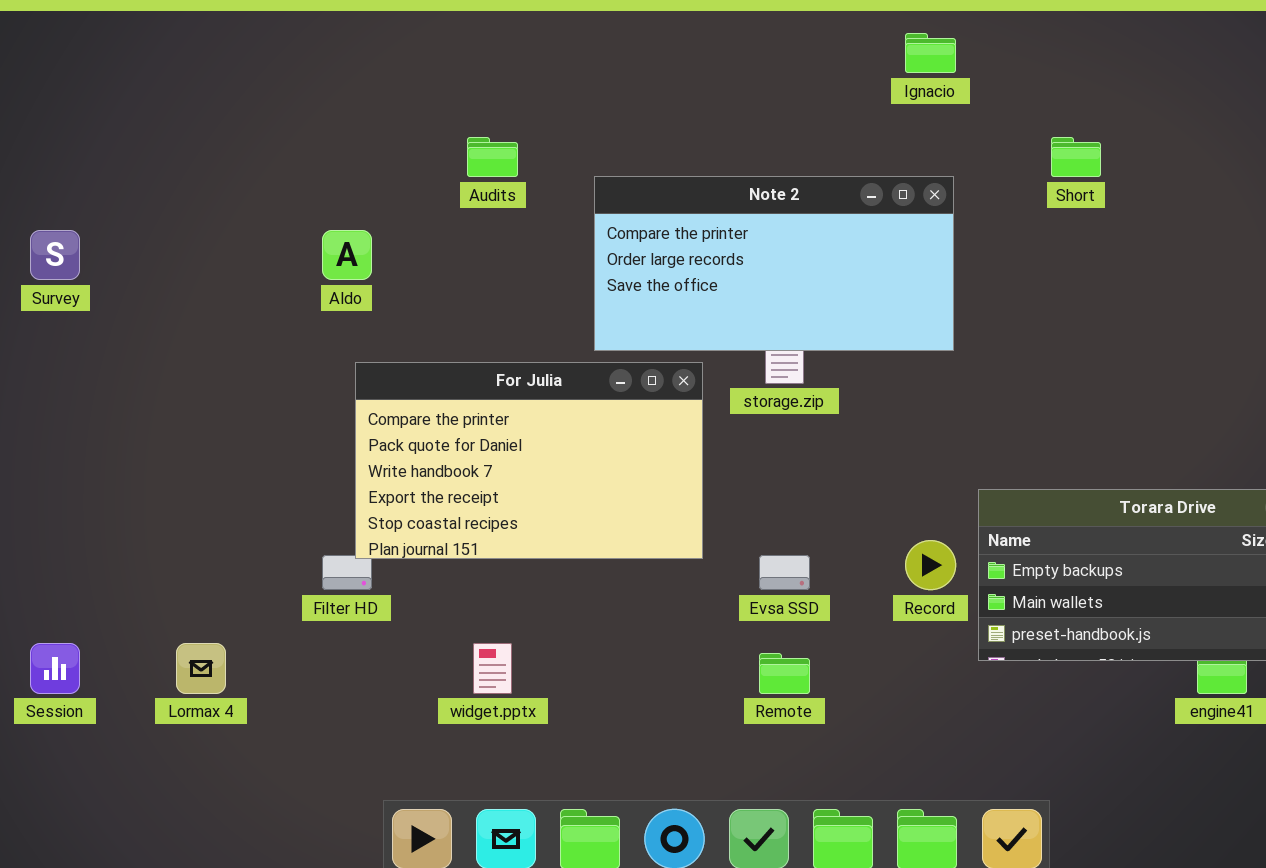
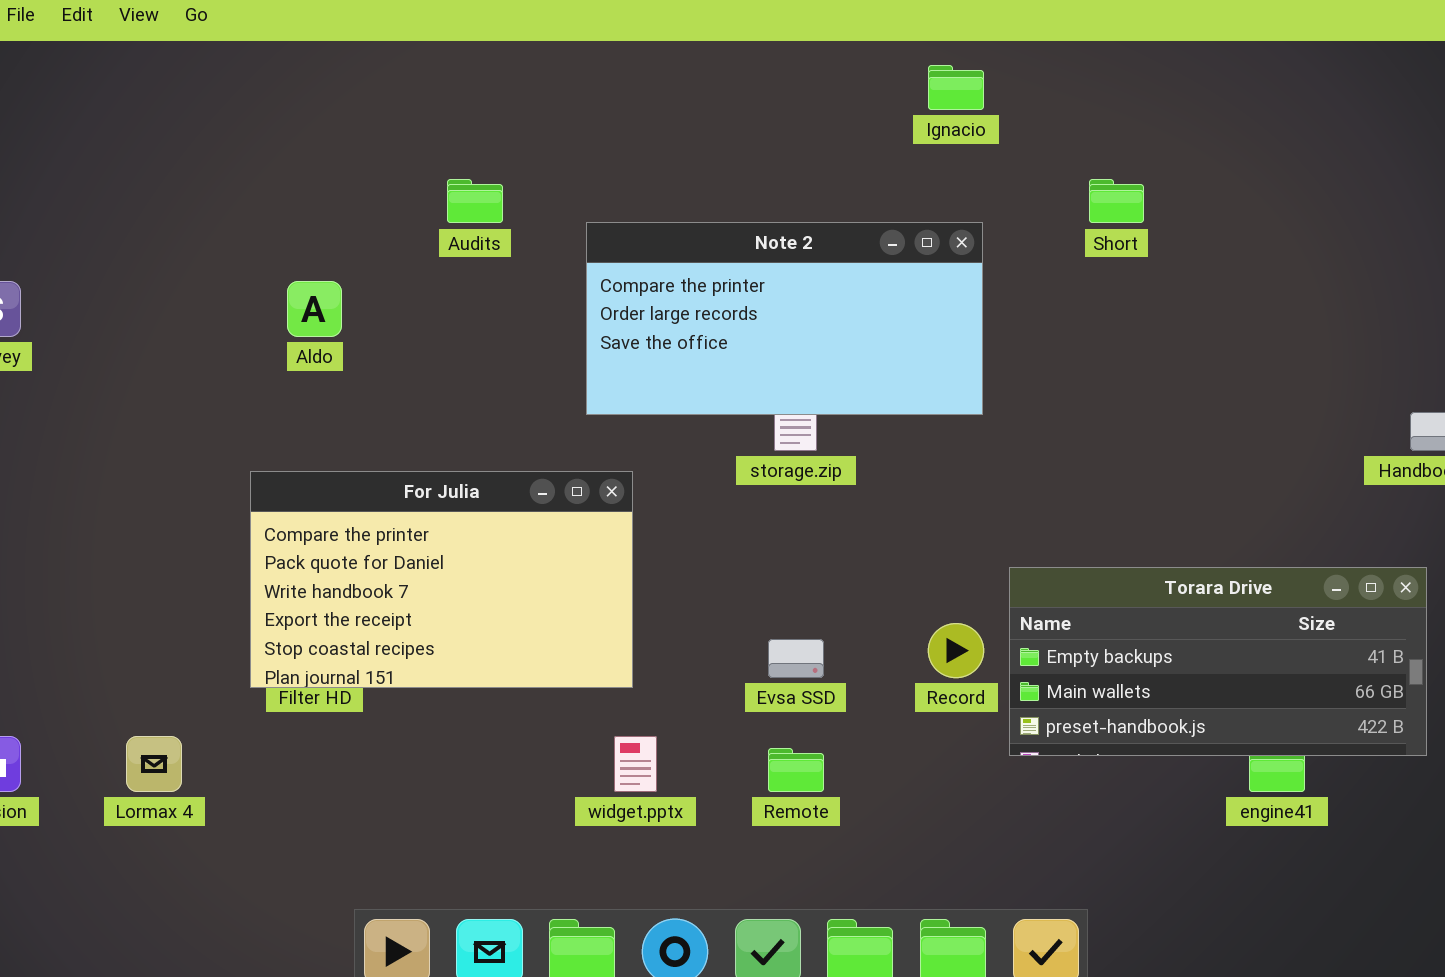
For Julia: [355,362,703,559] -> [250,471,633,688], moved
widget.pptx: [473,643,512,694] -> [614,736,657,792], moved

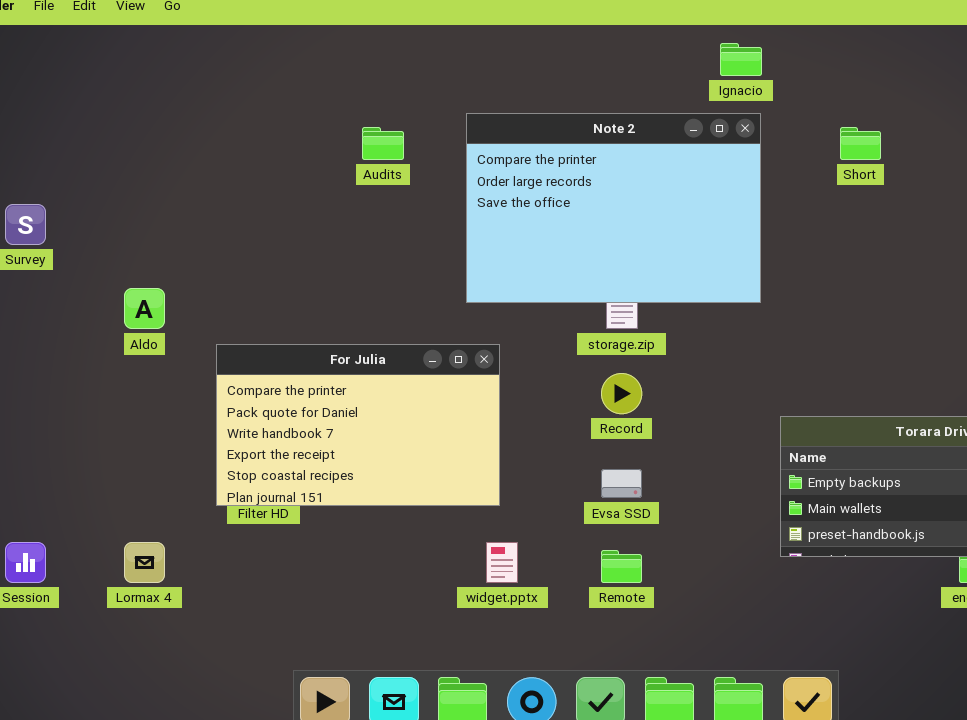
Note 2: [586,222,983,415] -> [466,113,761,303], resized
Aldo: [287,281,342,337] -> [124,288,165,329], moved
Record: [928,623,984,678] -> [601,373,642,414], moved

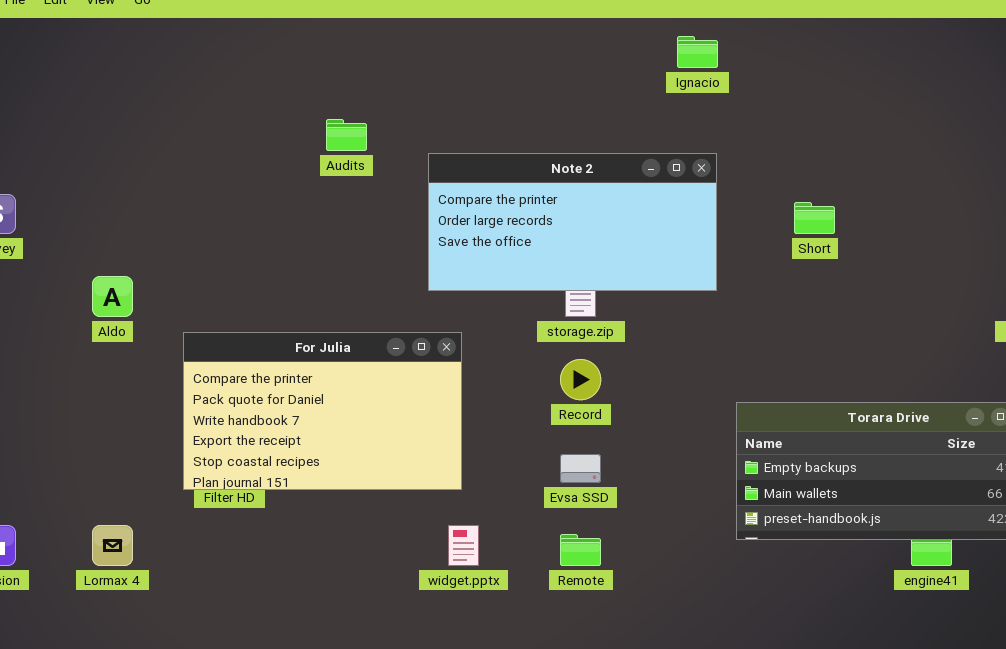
Note 2: [466,113,761,303] -> [428,153,717,291], resized
Short: [840,127,881,160] -> [794,202,835,234], moved

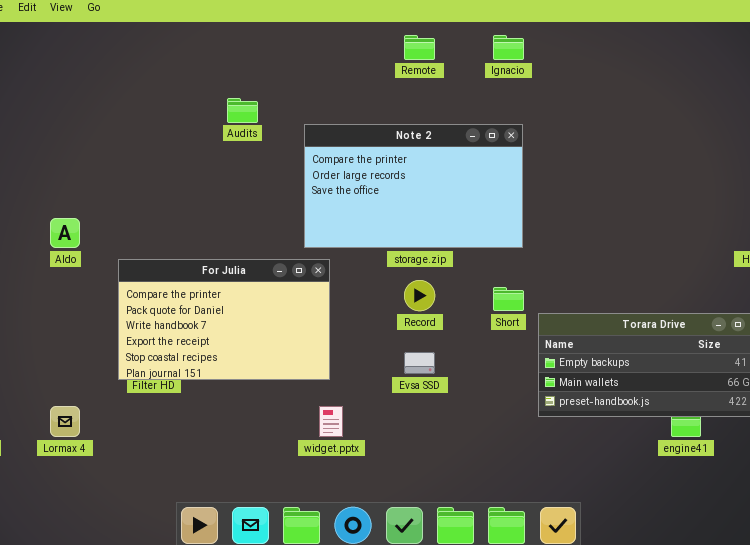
Note 2: [428,153,717,291] -> [304,124,523,248], resized
Short: [794,202,835,234] -> [493,287,524,311], moved
Remote: [560,534,601,566] -> [404,35,435,60], moved

